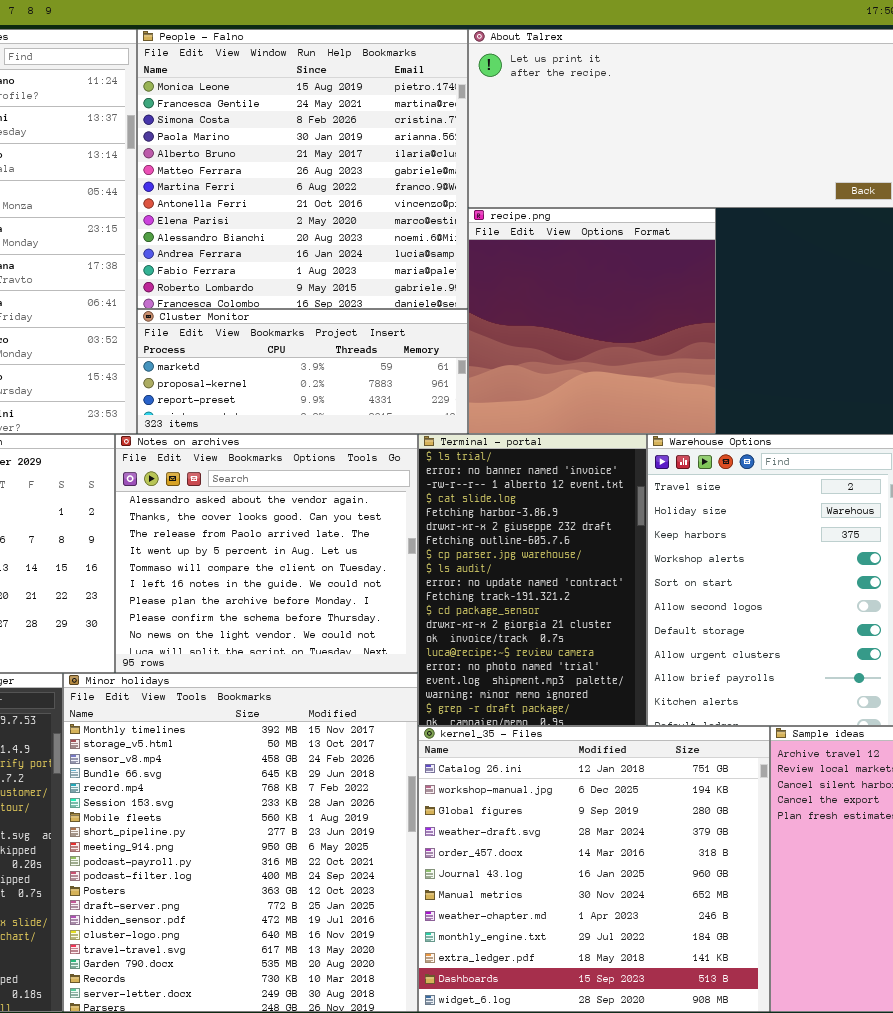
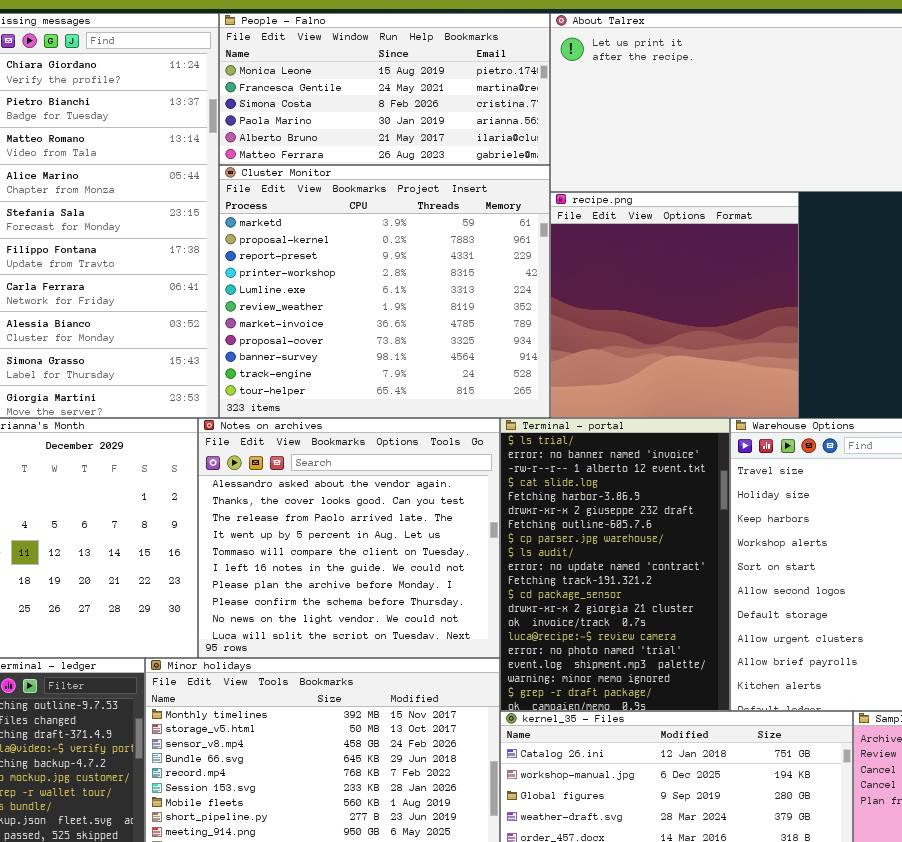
People - Falno: [137,29,468,309] -> [219,13,550,165], resized
Cluster Monitor: [137,309,468,434] -> [219,165,550,418], resized

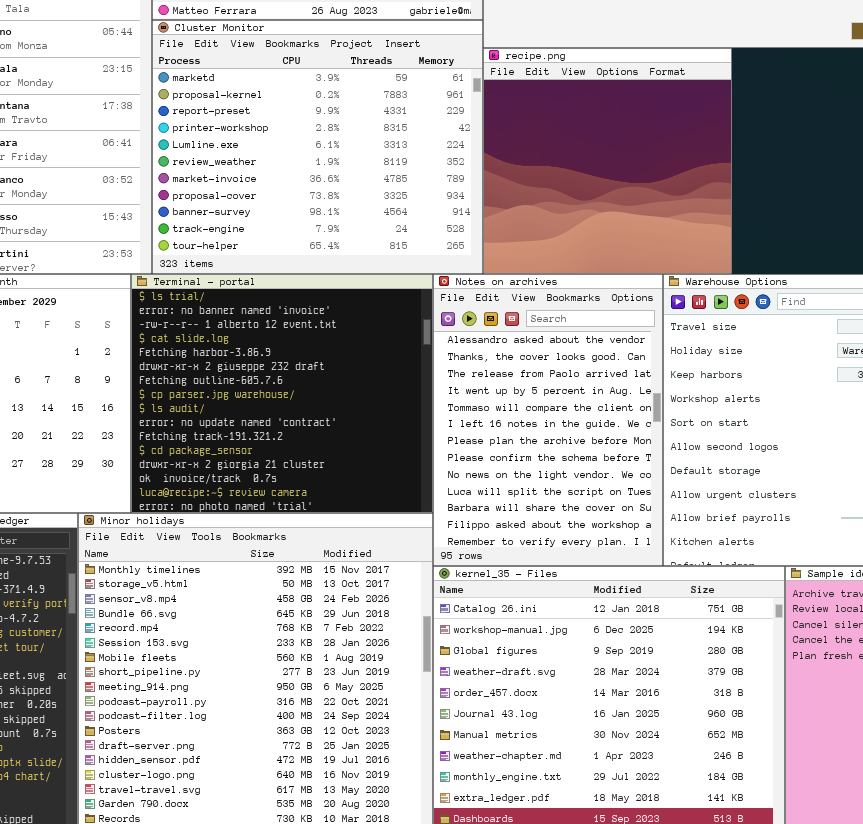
Notes on archives: [198,418,500,658] -> [433,274,663,566], moved, resized
Terminal - portal: [500,418,730,711] -> [131,274,433,513], moved, resized

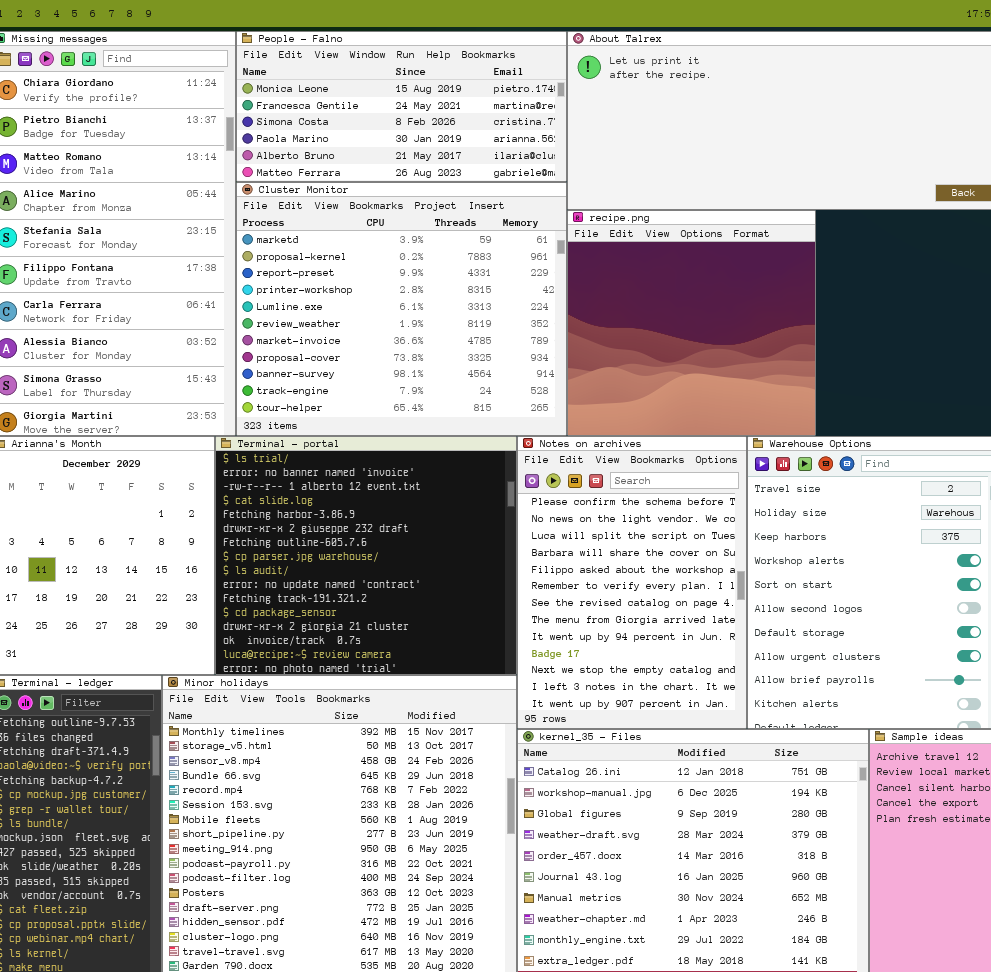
Notes on archives: [433,274,663,566] -> [517,436,747,729], scrolled down 7 rows

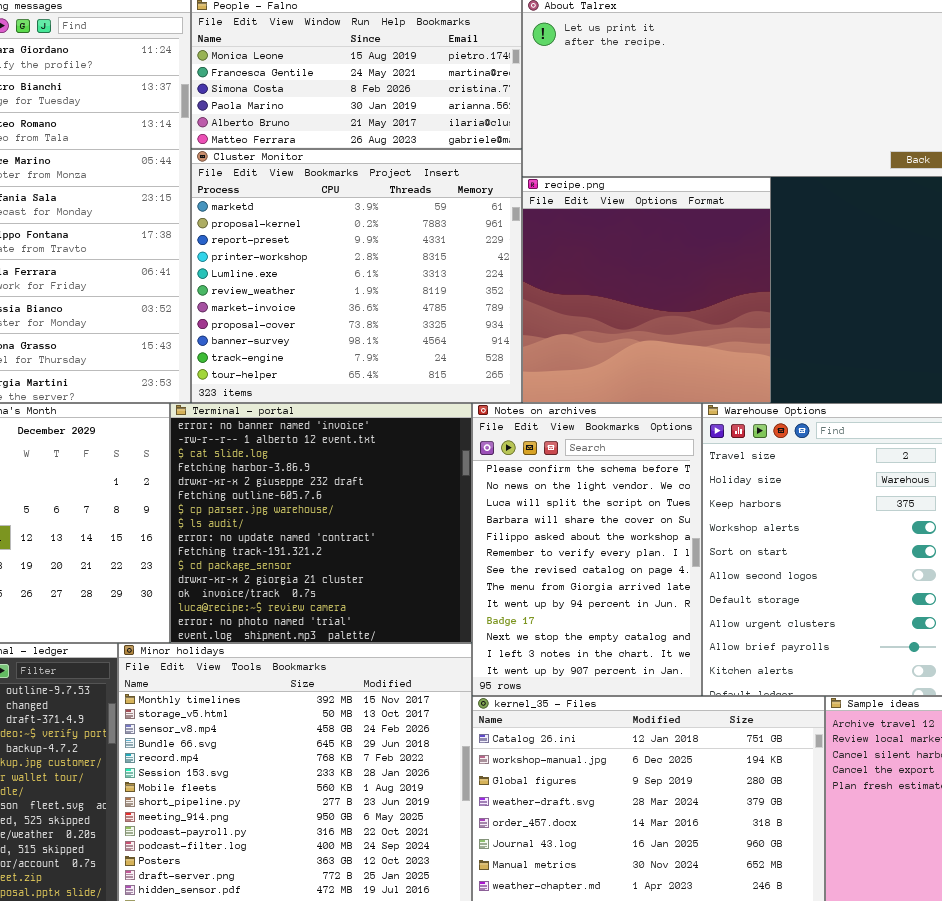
Terminal - portal: [215,436,517,675] -> [170,403,472,643], scrolled down 1 row

